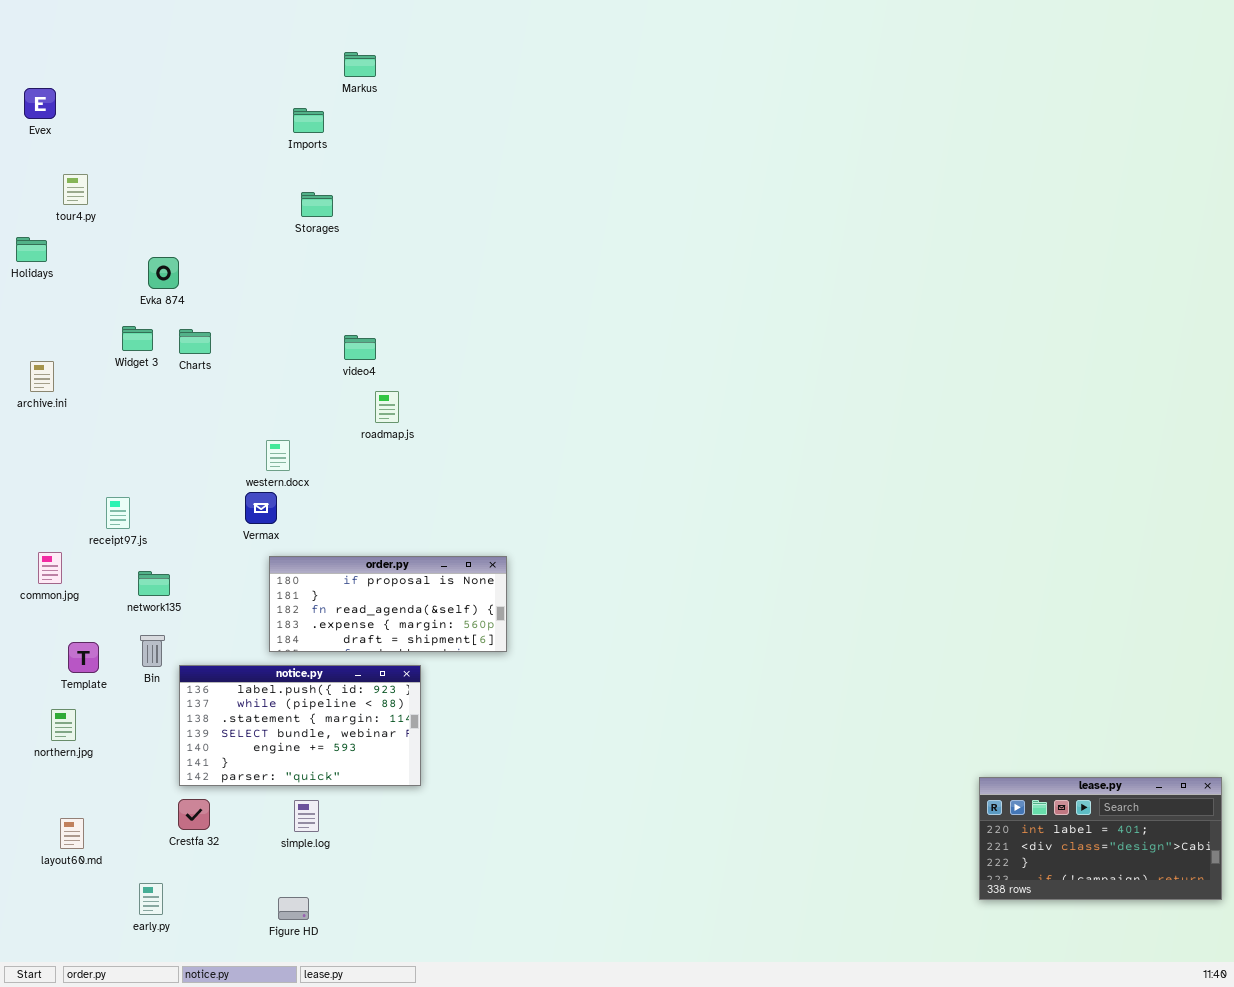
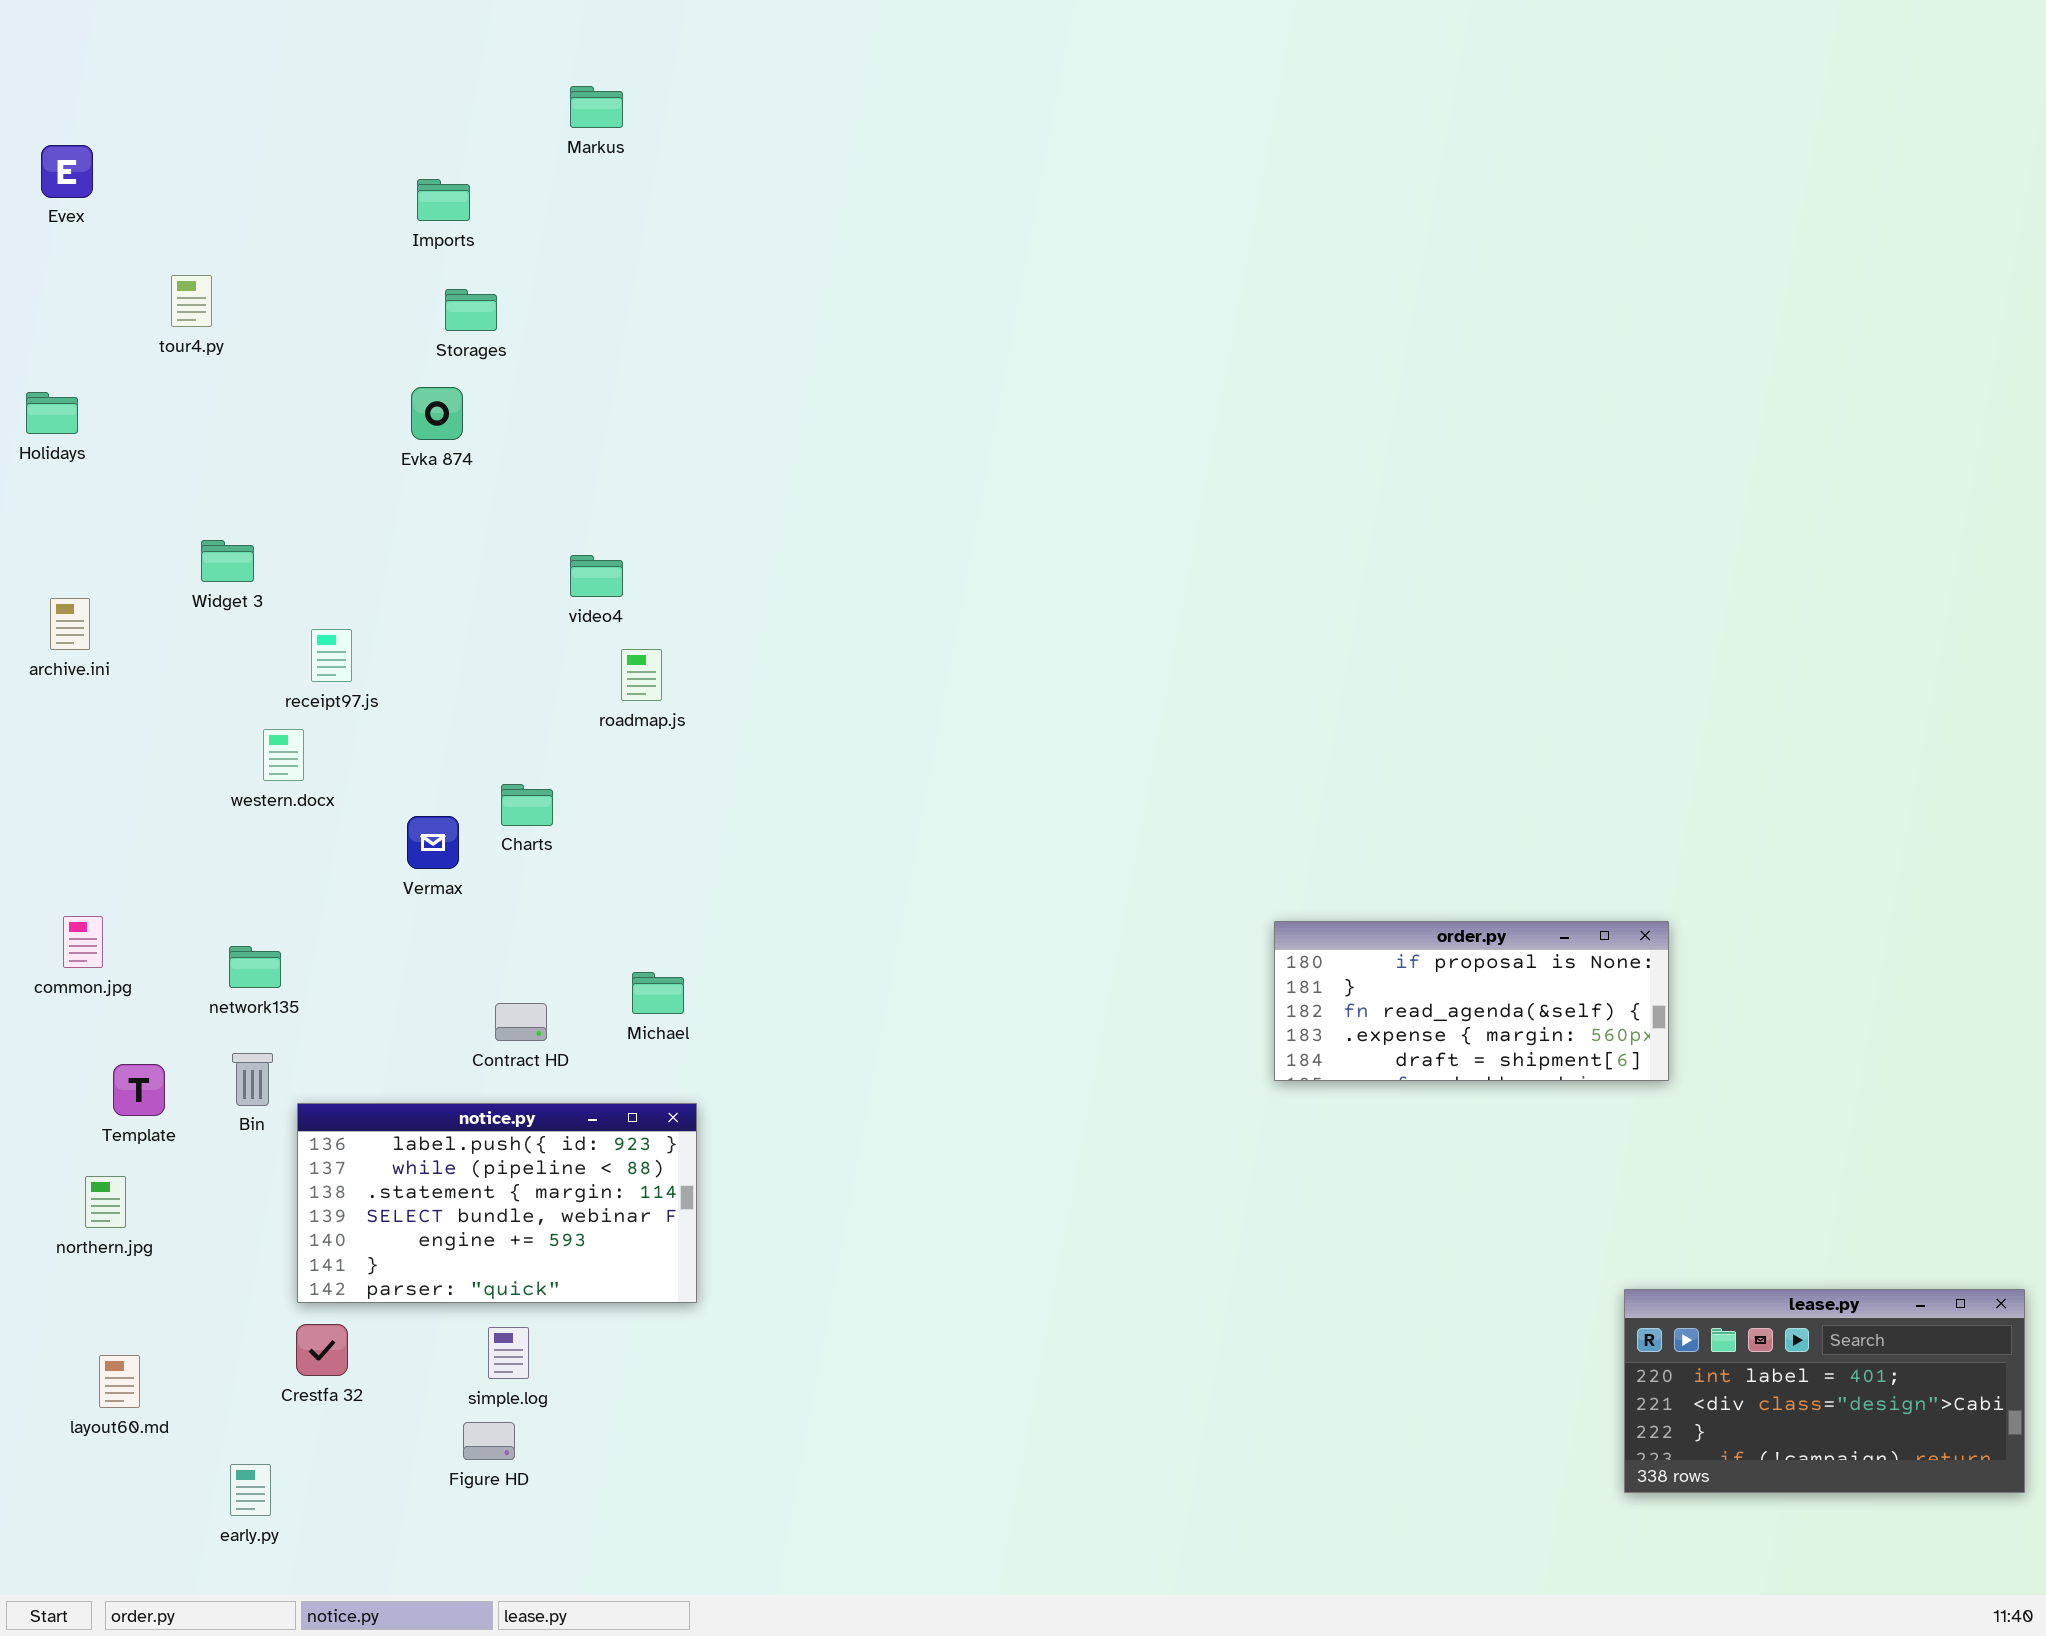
Imports: [293,108,324,133] -> [417,179,470,221], moved
tour4.py: [63,174,88,205] -> [171,275,212,327], moved
Storages: [301,192,333,217] -> [445,289,497,331], moved
Evka 874: [148,257,179,289] -> [411,387,463,440], moved
Charts: [179,329,211,354] -> [501,784,553,826], moved
western.docx: [266,440,290,471] -> [263,729,304,781], moved
receipt97.js: [106,497,130,529] -> [311,629,352,682], moved
order.py: [269,556,507,652] -> [1274,921,1669,1081], moved
Figure HD: [278,897,309,920] -> [463,1422,515,1460], moved

